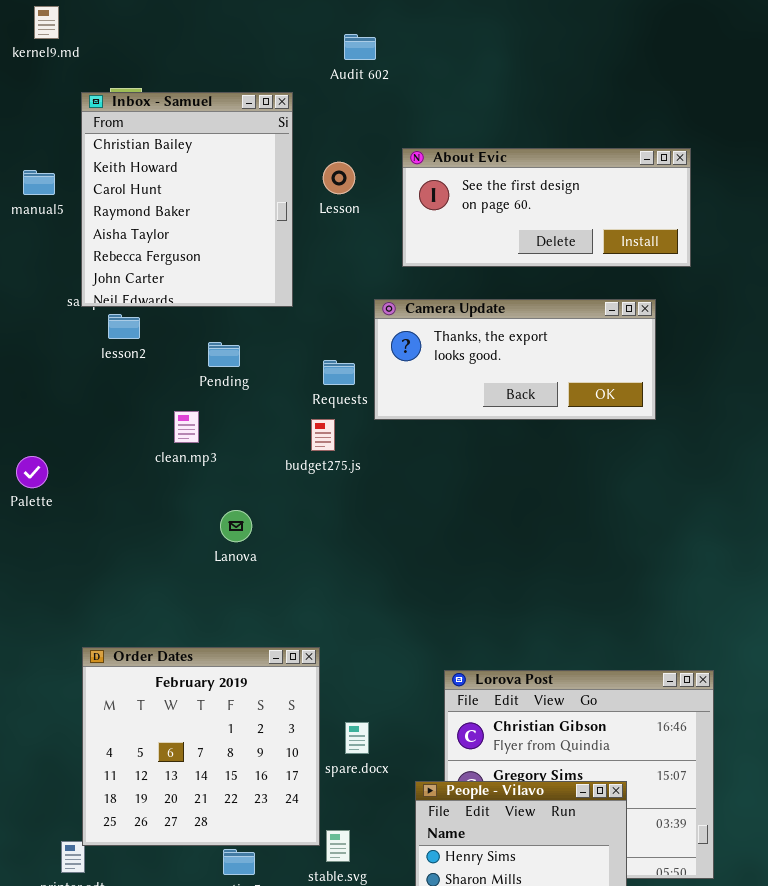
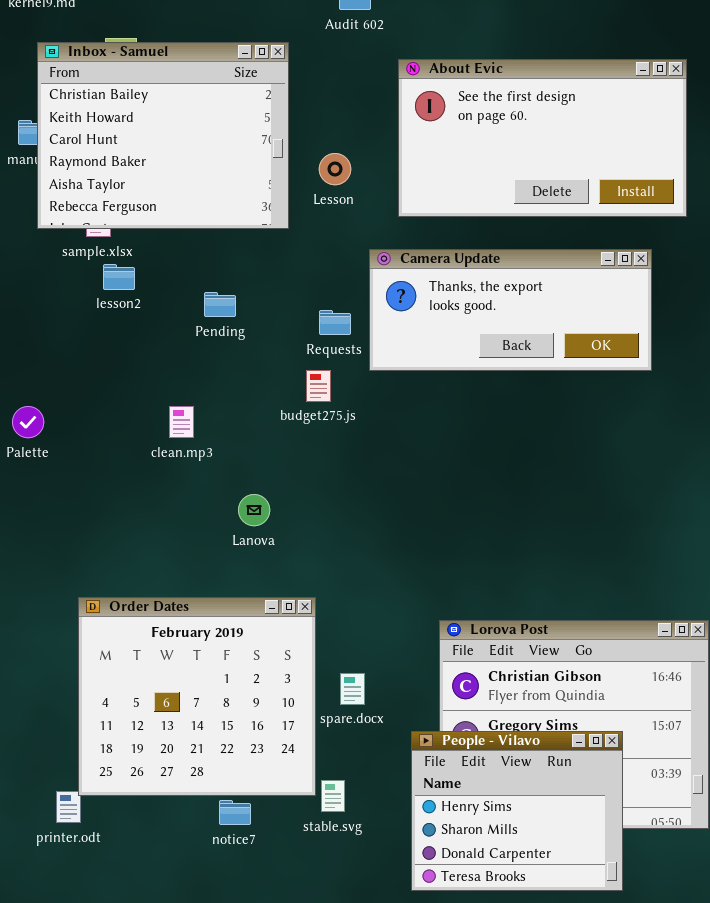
Inbox - Samuel: [81,92,293,307] -> [37,42,289,229], resized
About Evic: [402,148,691,267] -> [398,59,687,217], resized
Lesson: [323,162,355,194] -> [319,153,351,185], moved
clean.mp3: [174,411,199,443] -> [169,406,194,438], moved
Lanova: [220,510,252,542] -> [238,494,270,526], moved

